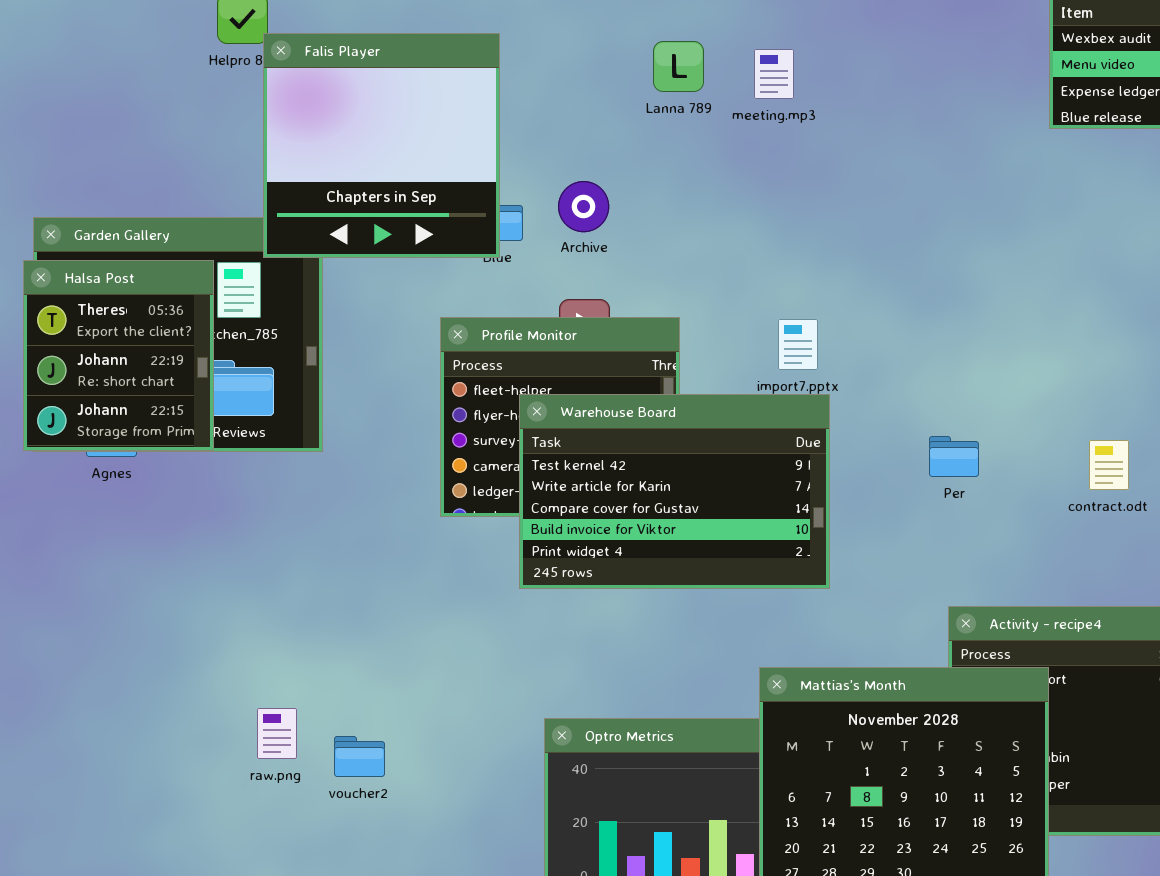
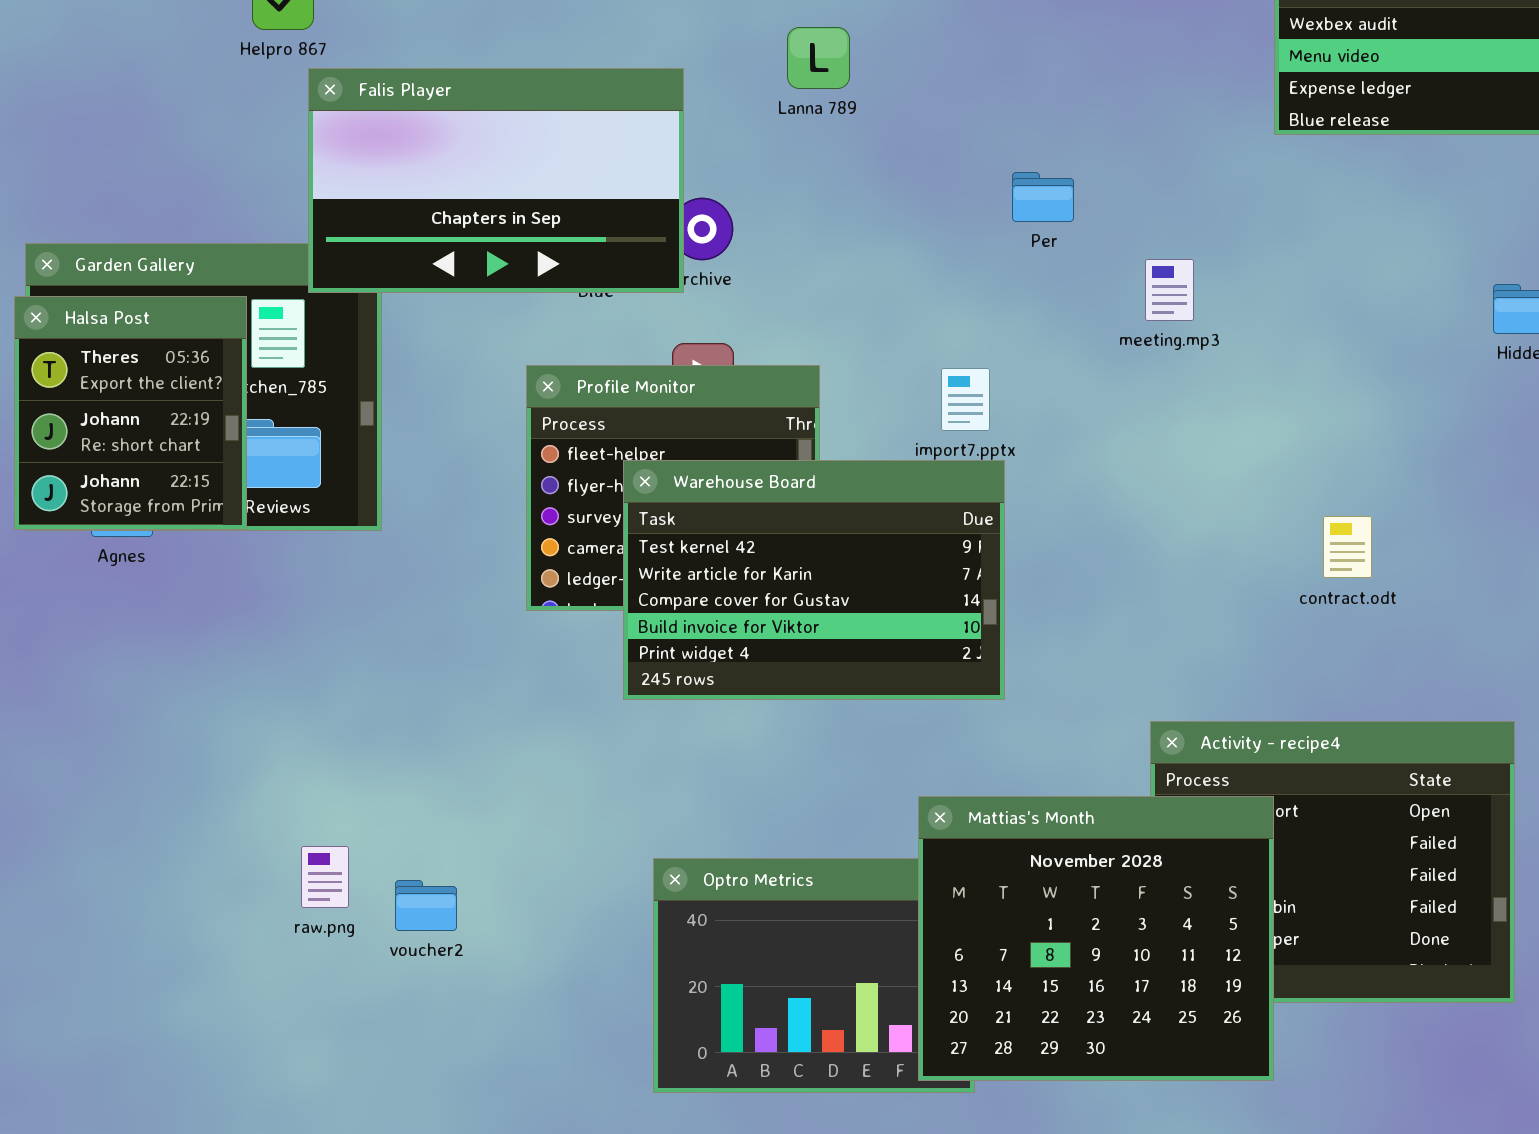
Falis Player: [263,33,500,258] -> [308,68,684,293], resized
meeting.mp3: [754,49,794,99] -> [1145,259,1194,321], moved
Per: [929,436,979,477] -> [1012,172,1074,222], moved

